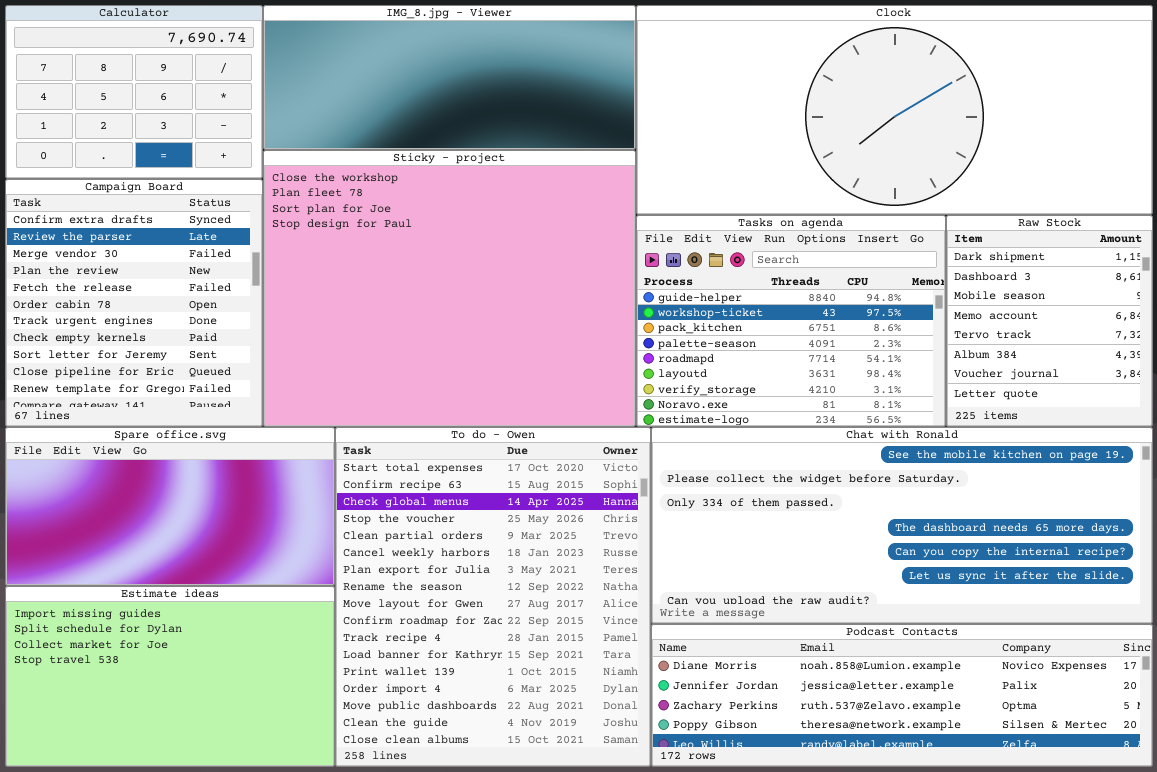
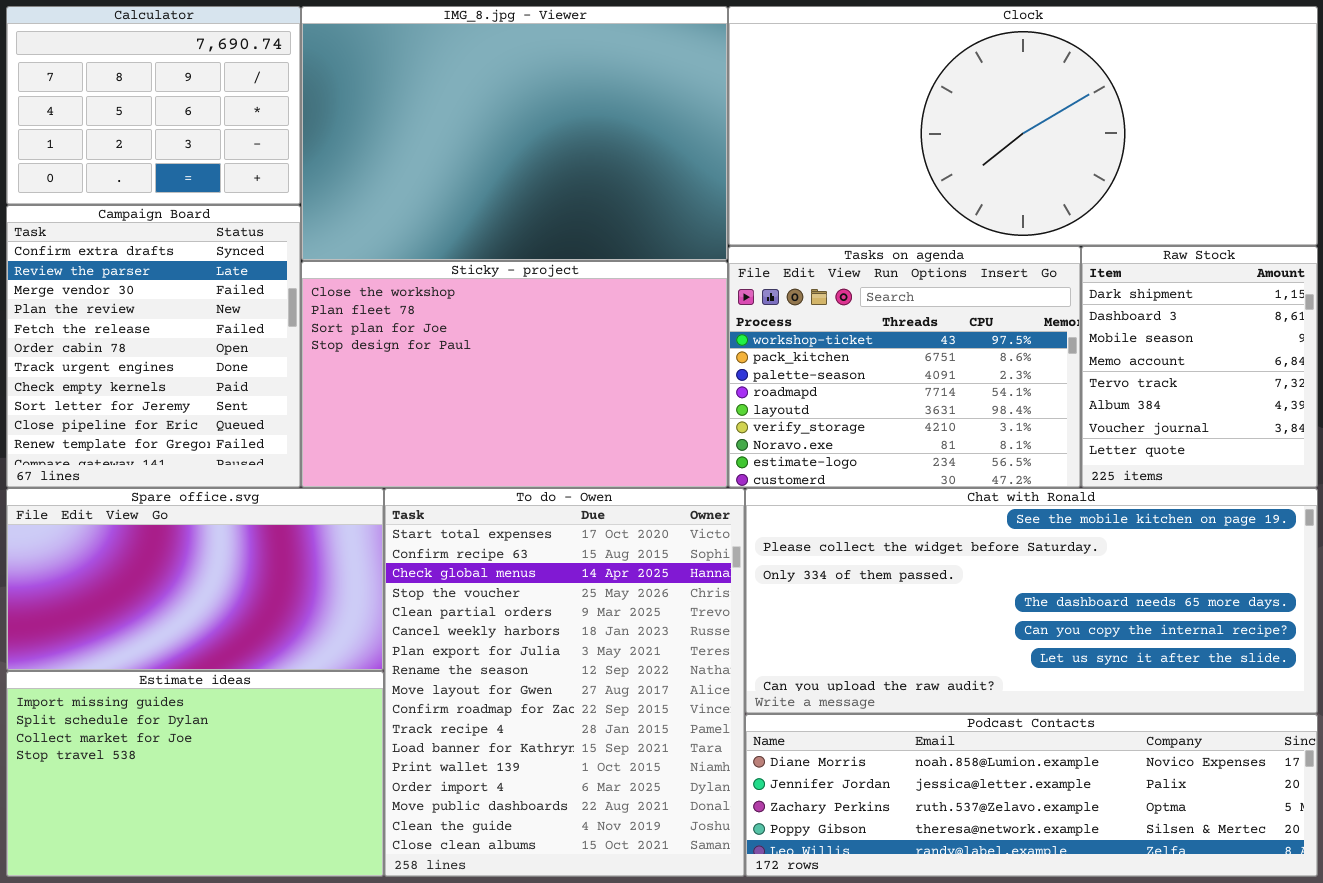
IMG_8.jpg - Viewer: [263,5,636,150] -> [301,6,728,261], resized
Sticky - project: [263,150,636,427] -> [301,261,728,488], resized
Tasks on agenda: [636,215,946,427] -> [728,246,1081,488], scrolled down 1 row

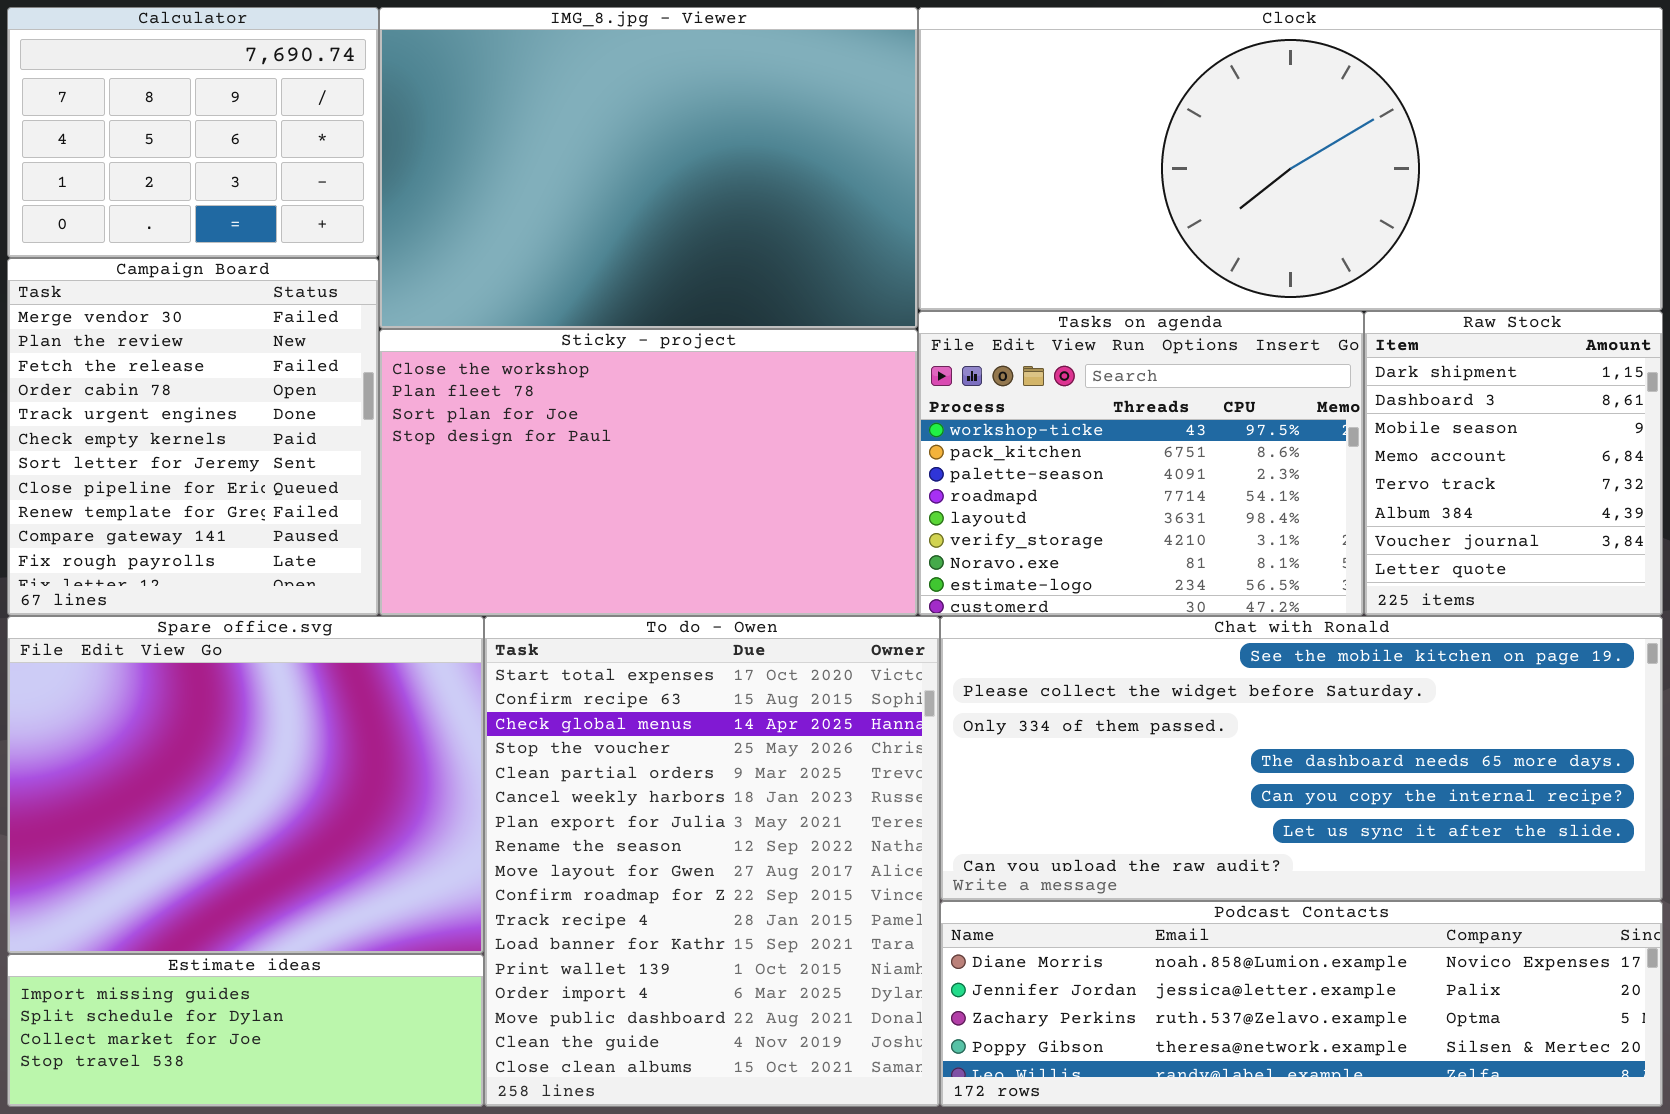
Campaign Board: [6,205,301,488] -> [7,258,379,616], scrolled down 2 rows
Spare office.svg: [6,488,384,671] -> [7,616,484,954], resized
Estimate ideas: [6,671,384,877] -> [7,954,484,1107], resized

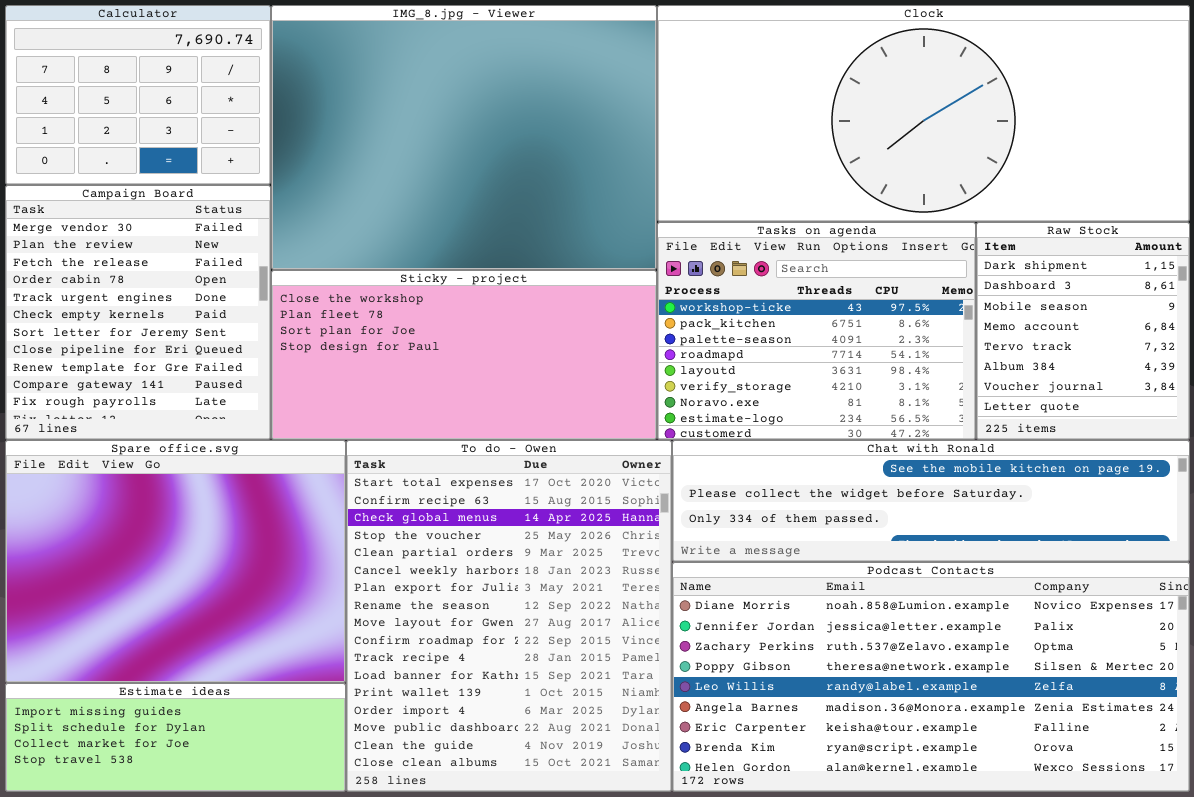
IMG_8.jpg - Viewer: [379,7,918,329] -> [271,5,657,270], resized
Sticky - project: [379,329,918,616] -> [271,270,657,440], resized
Chat with Ronald: [940,616,1663,901] -> [672,440,1190,562], resized
Podcast Contacts: [940,901,1663,1107] -> [672,562,1190,792], resized

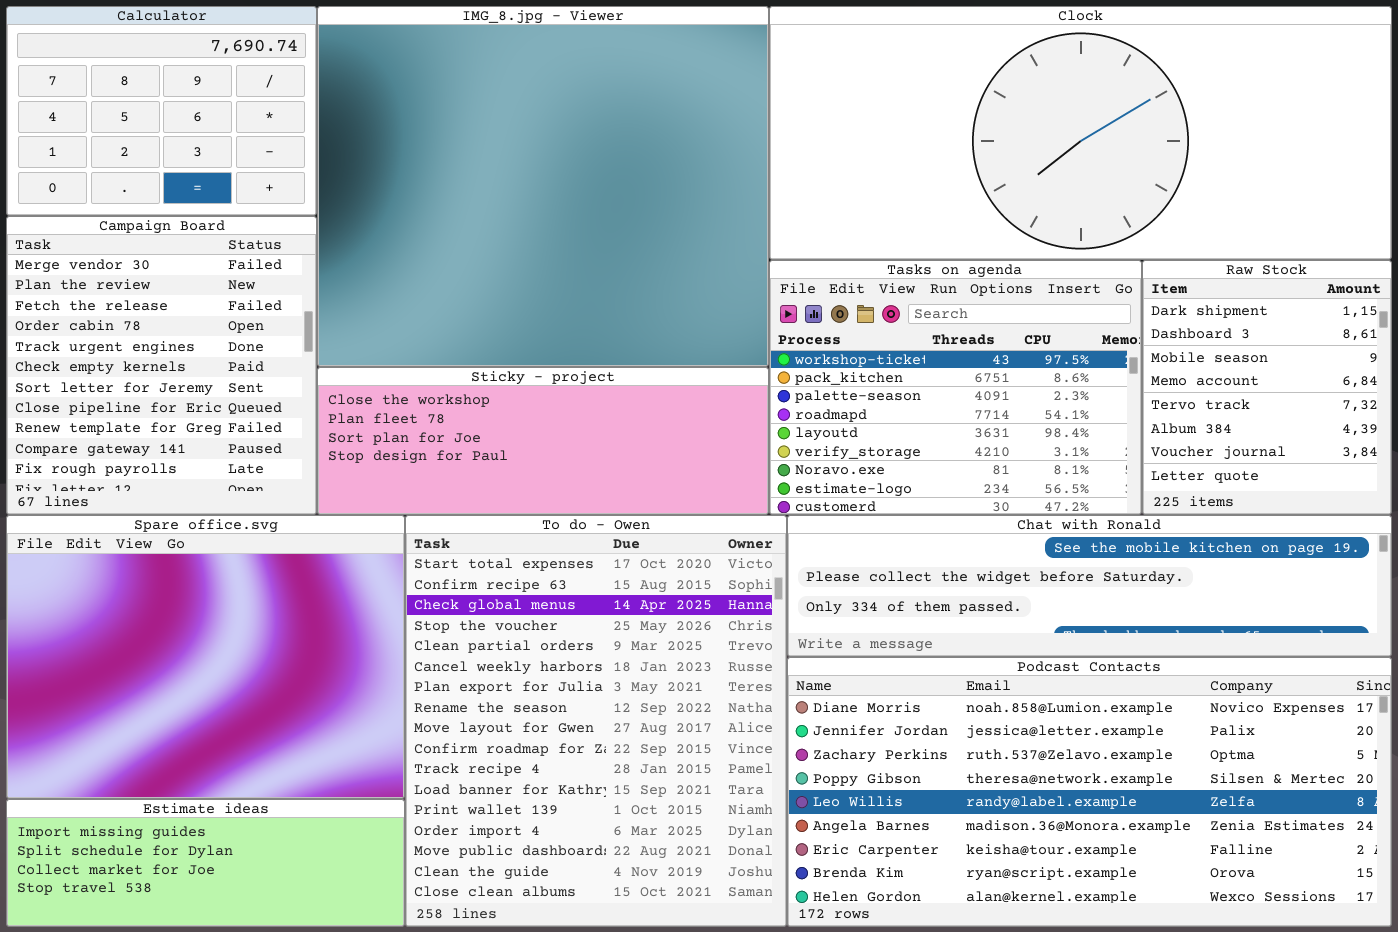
IMG_8.jpg - Viewer: [271,5,657,270] -> [317,6,769,367], resized
Sticky - project: [271,270,657,440] -> [317,367,769,515], resized

